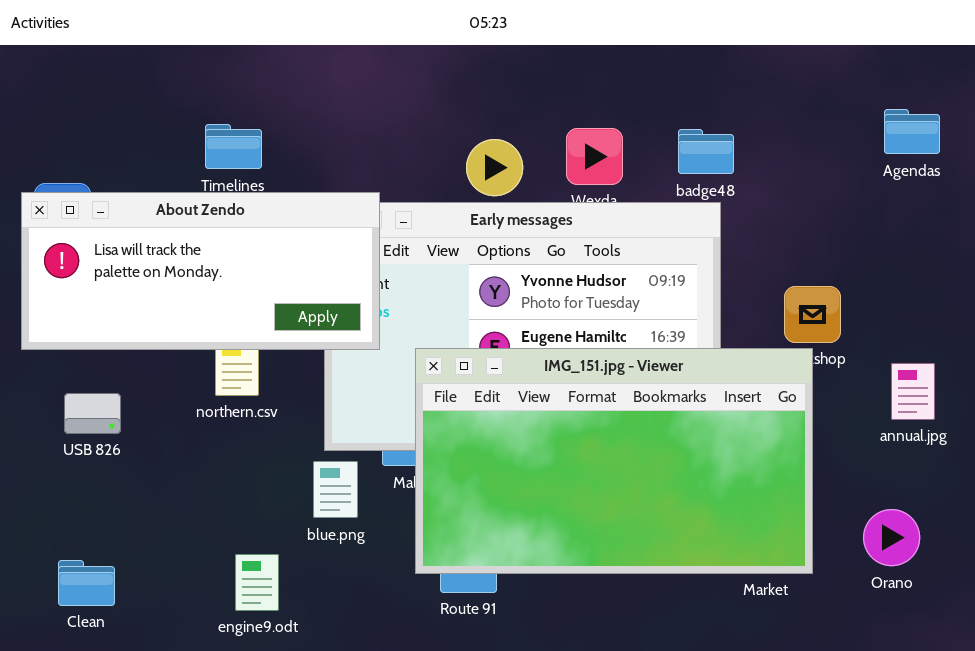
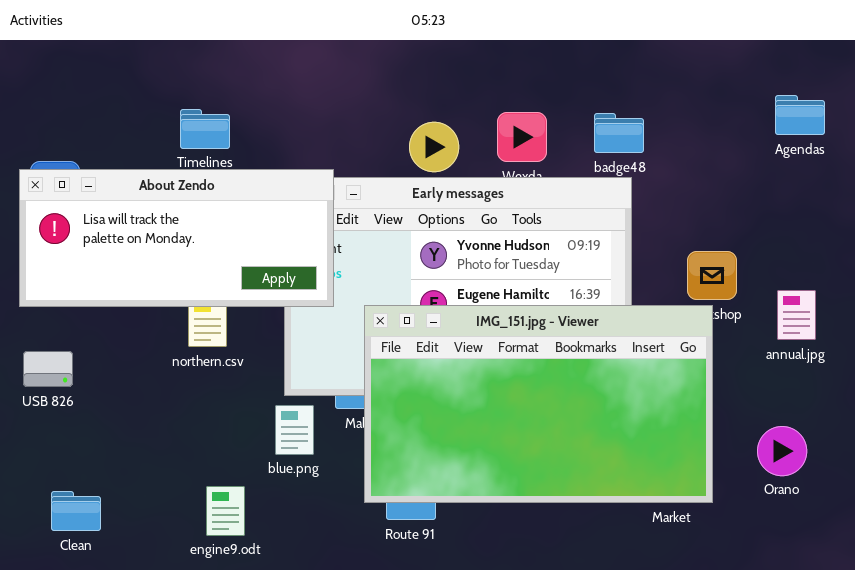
annual.jpg: [891,363,935,420] -> [777,290,816,340], moved
USB 826: [64,393,121,434] -> [23,351,73,387], moved
Orano: [863,509,920,566] -> [757,426,807,476], moved

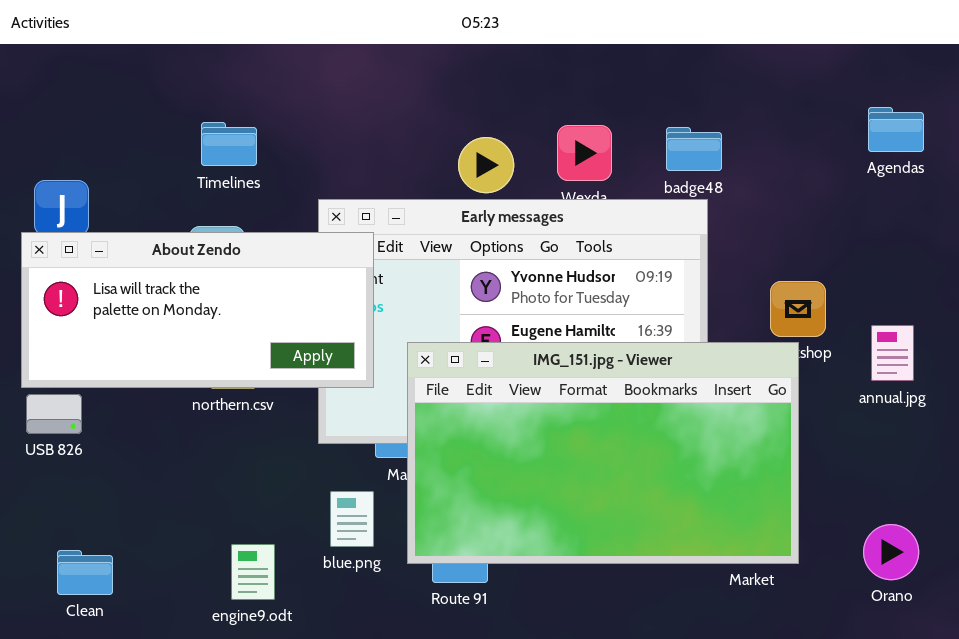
About Zendo: [19,169,334,307] -> [21,232,374,388], moved
blue.png: [275,405,314,455] -> [330,491,374,547], moved
Orano: [757,426,807,476] -> [863,524,919,580], moved

